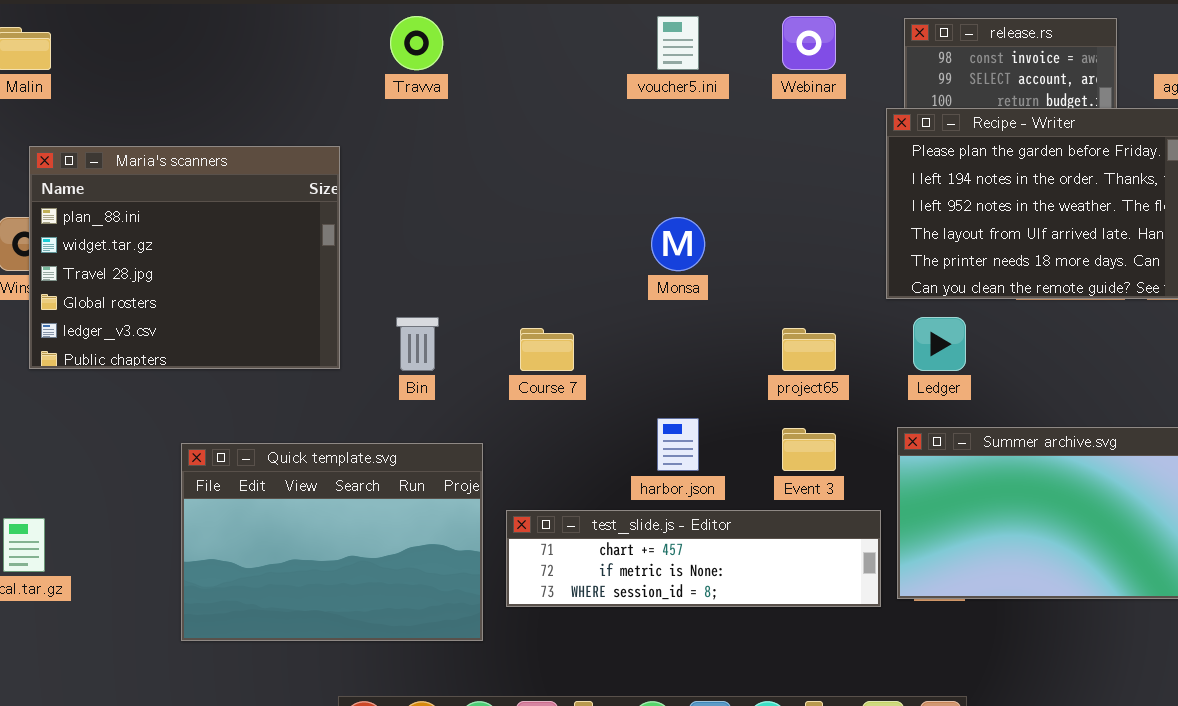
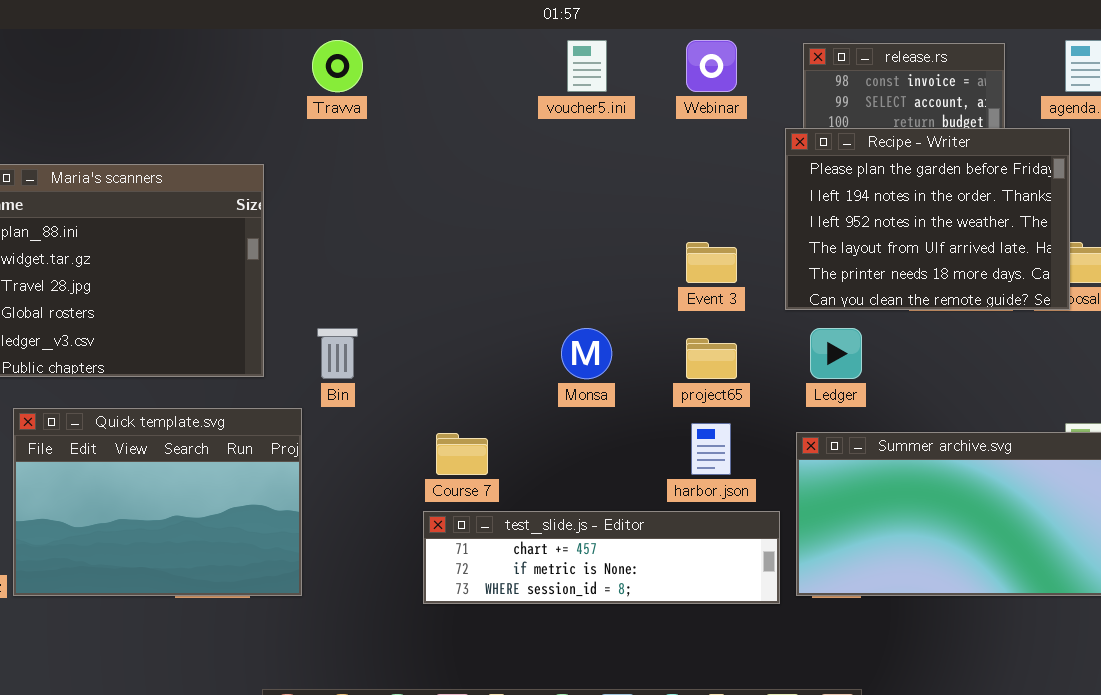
Monsa: [651,217,705,271] -> [561,328,612,379], moved
Course 7: [520,328,574,371] -> [436,433,488,475], moved
harbor.json: [657,418,699,471] -> [691,423,731,475], moved
Event 3: [782,428,836,471] -> [686,242,737,283], moved
Quick template.svg: [181,443,483,641] -> [13,408,302,596], moved

